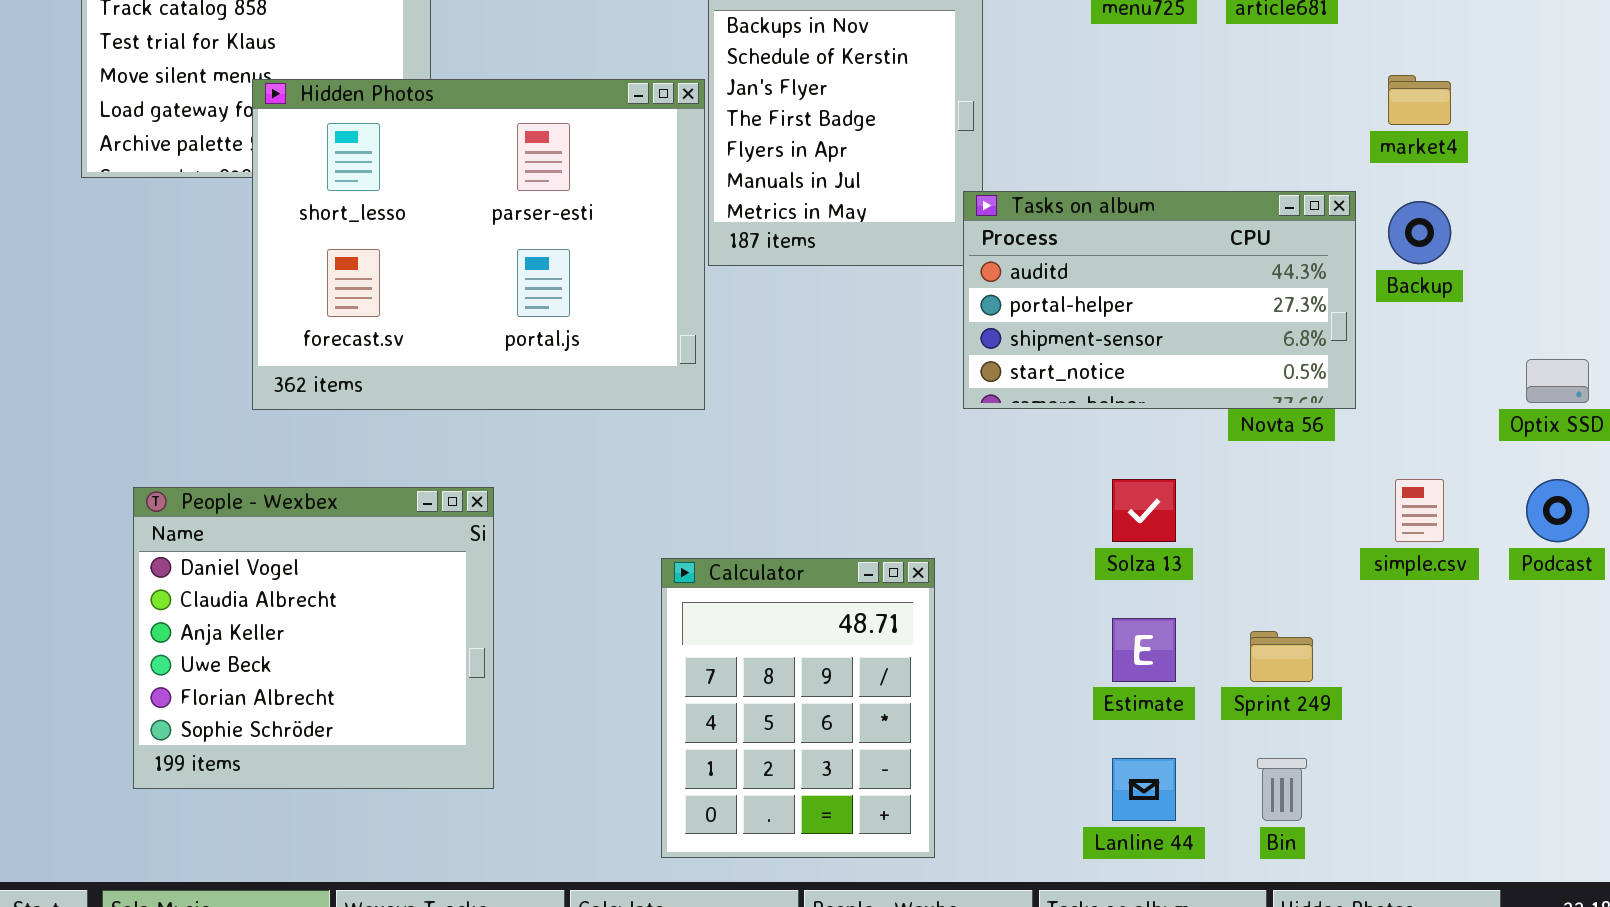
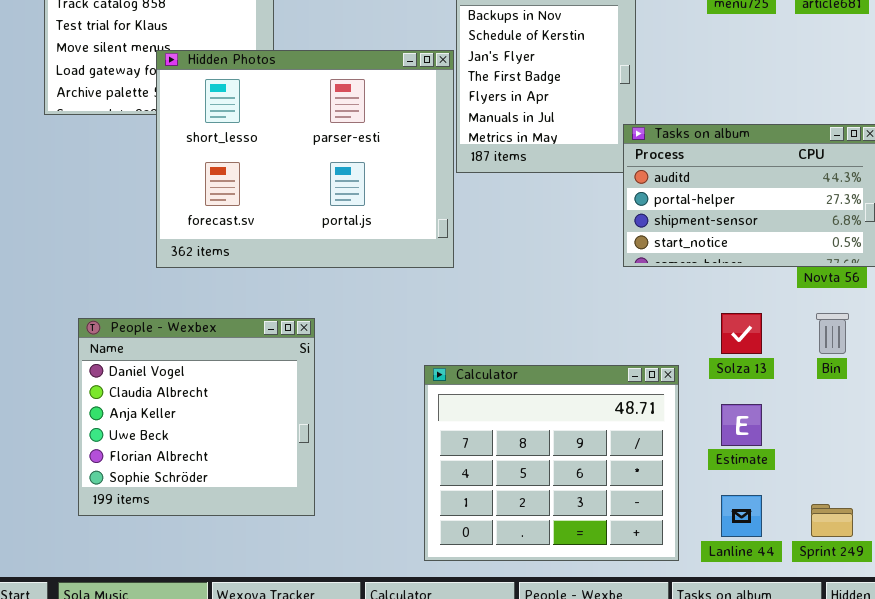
Calculator: [661,558,935,858] -> [424,365,679,561], resized
Sprint 249: [1250,631,1313,682] -> [811,504,853,537], moved
Bin: [1257,758,1307,821] -> [816,313,849,354], moved

